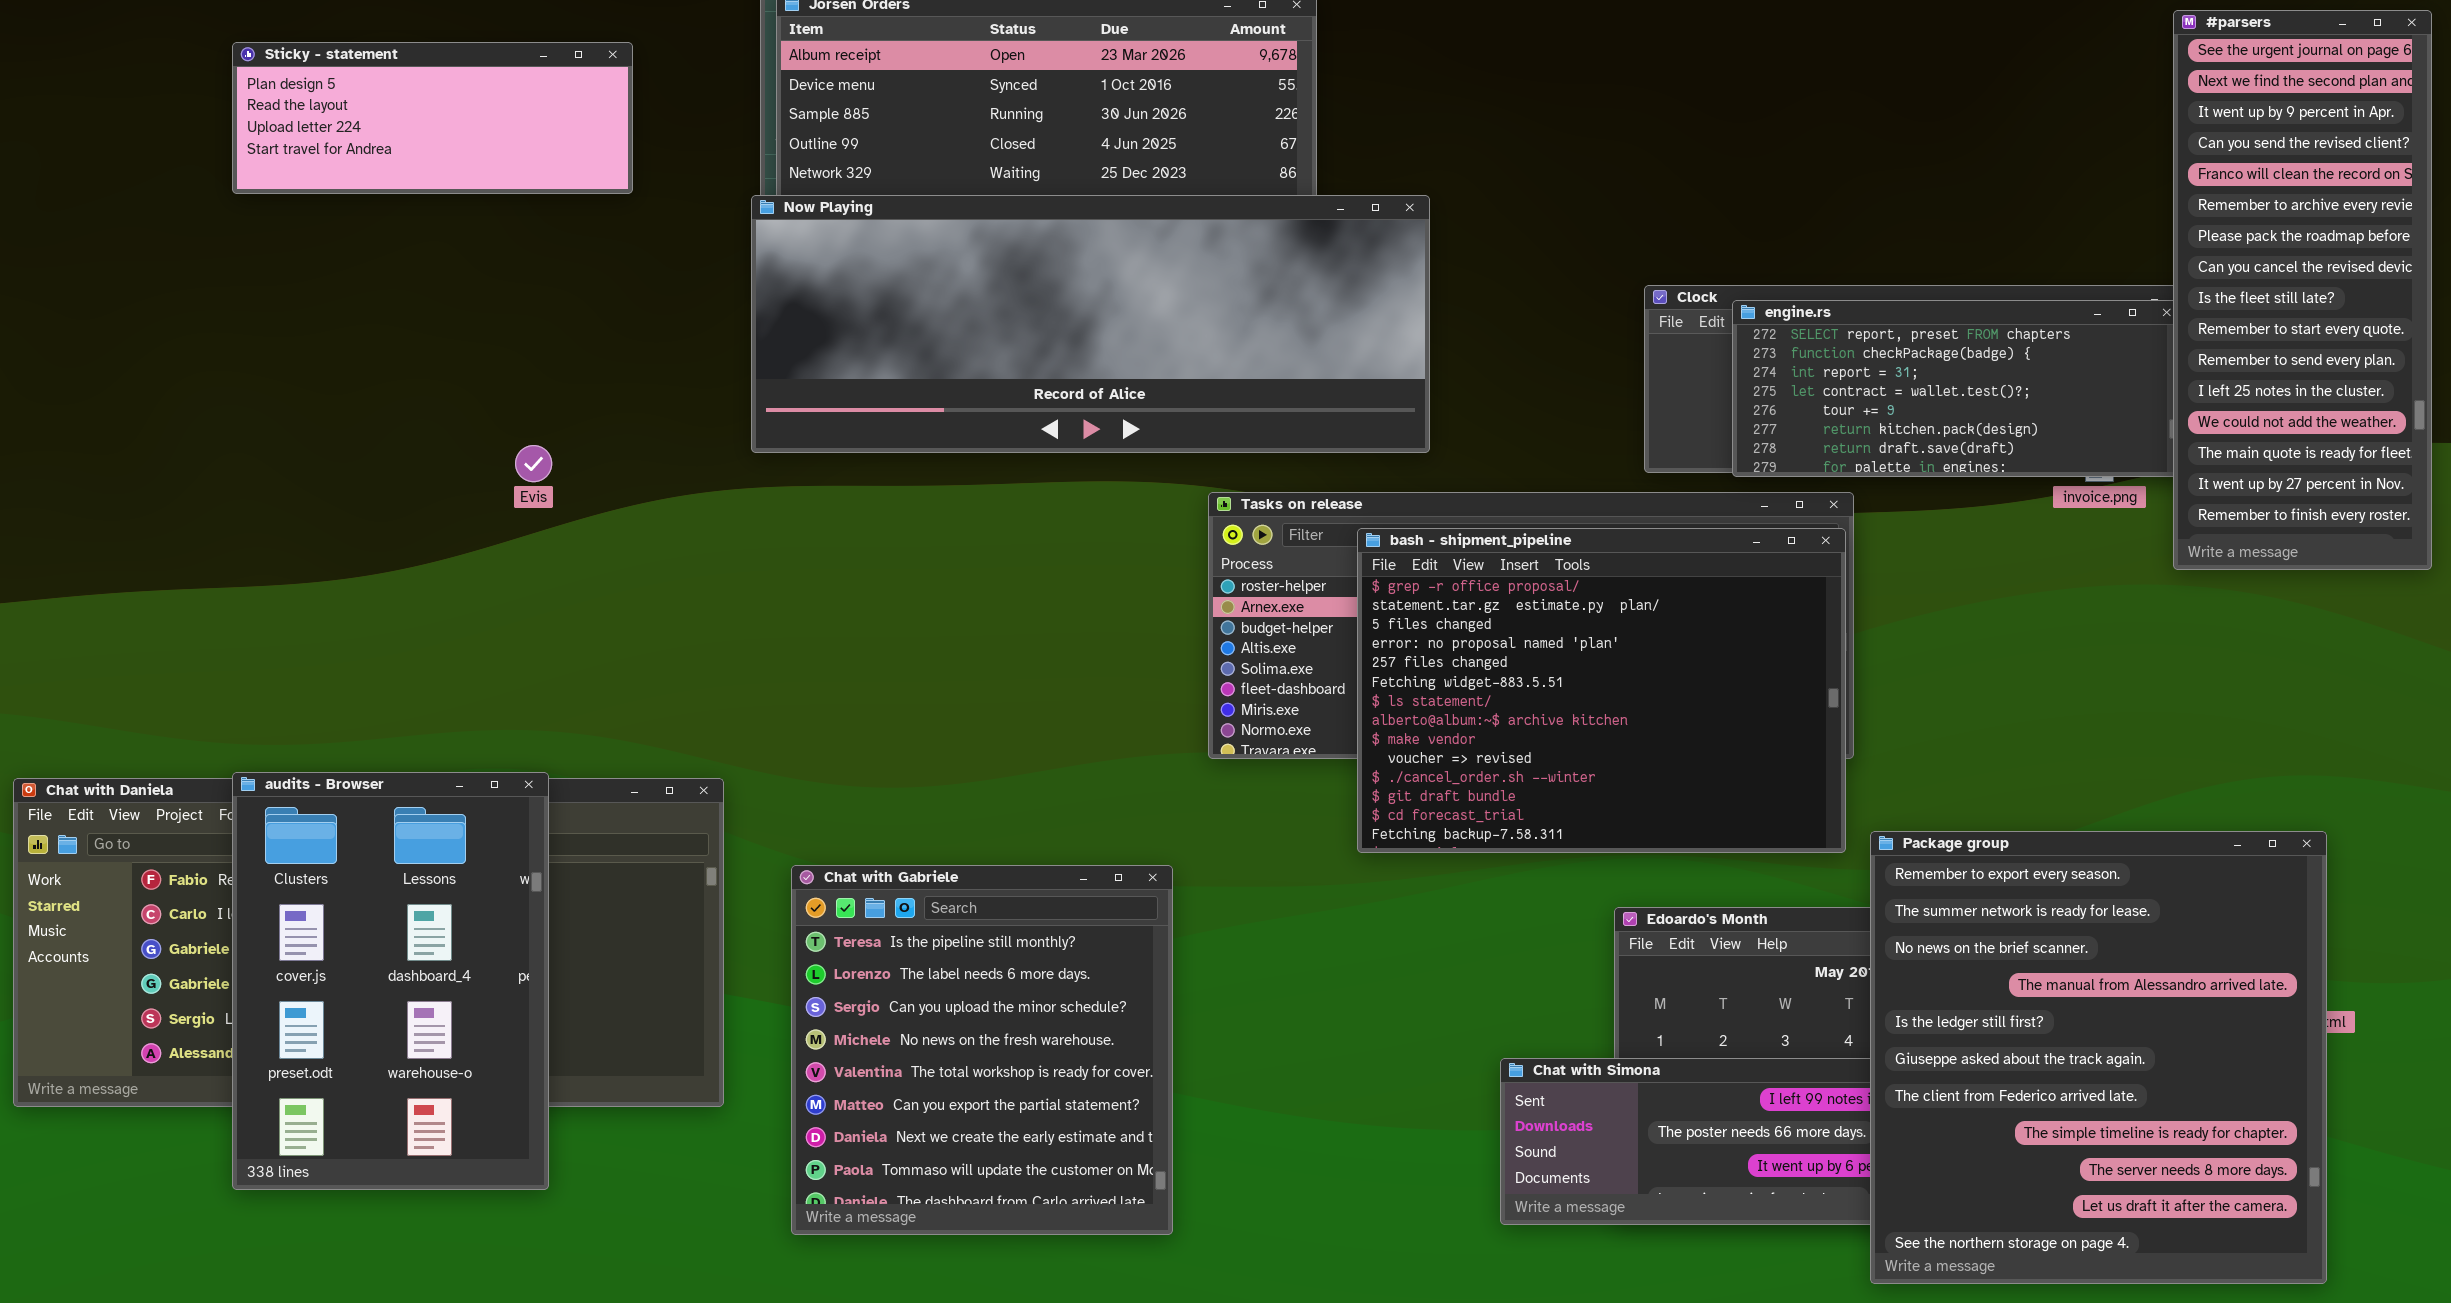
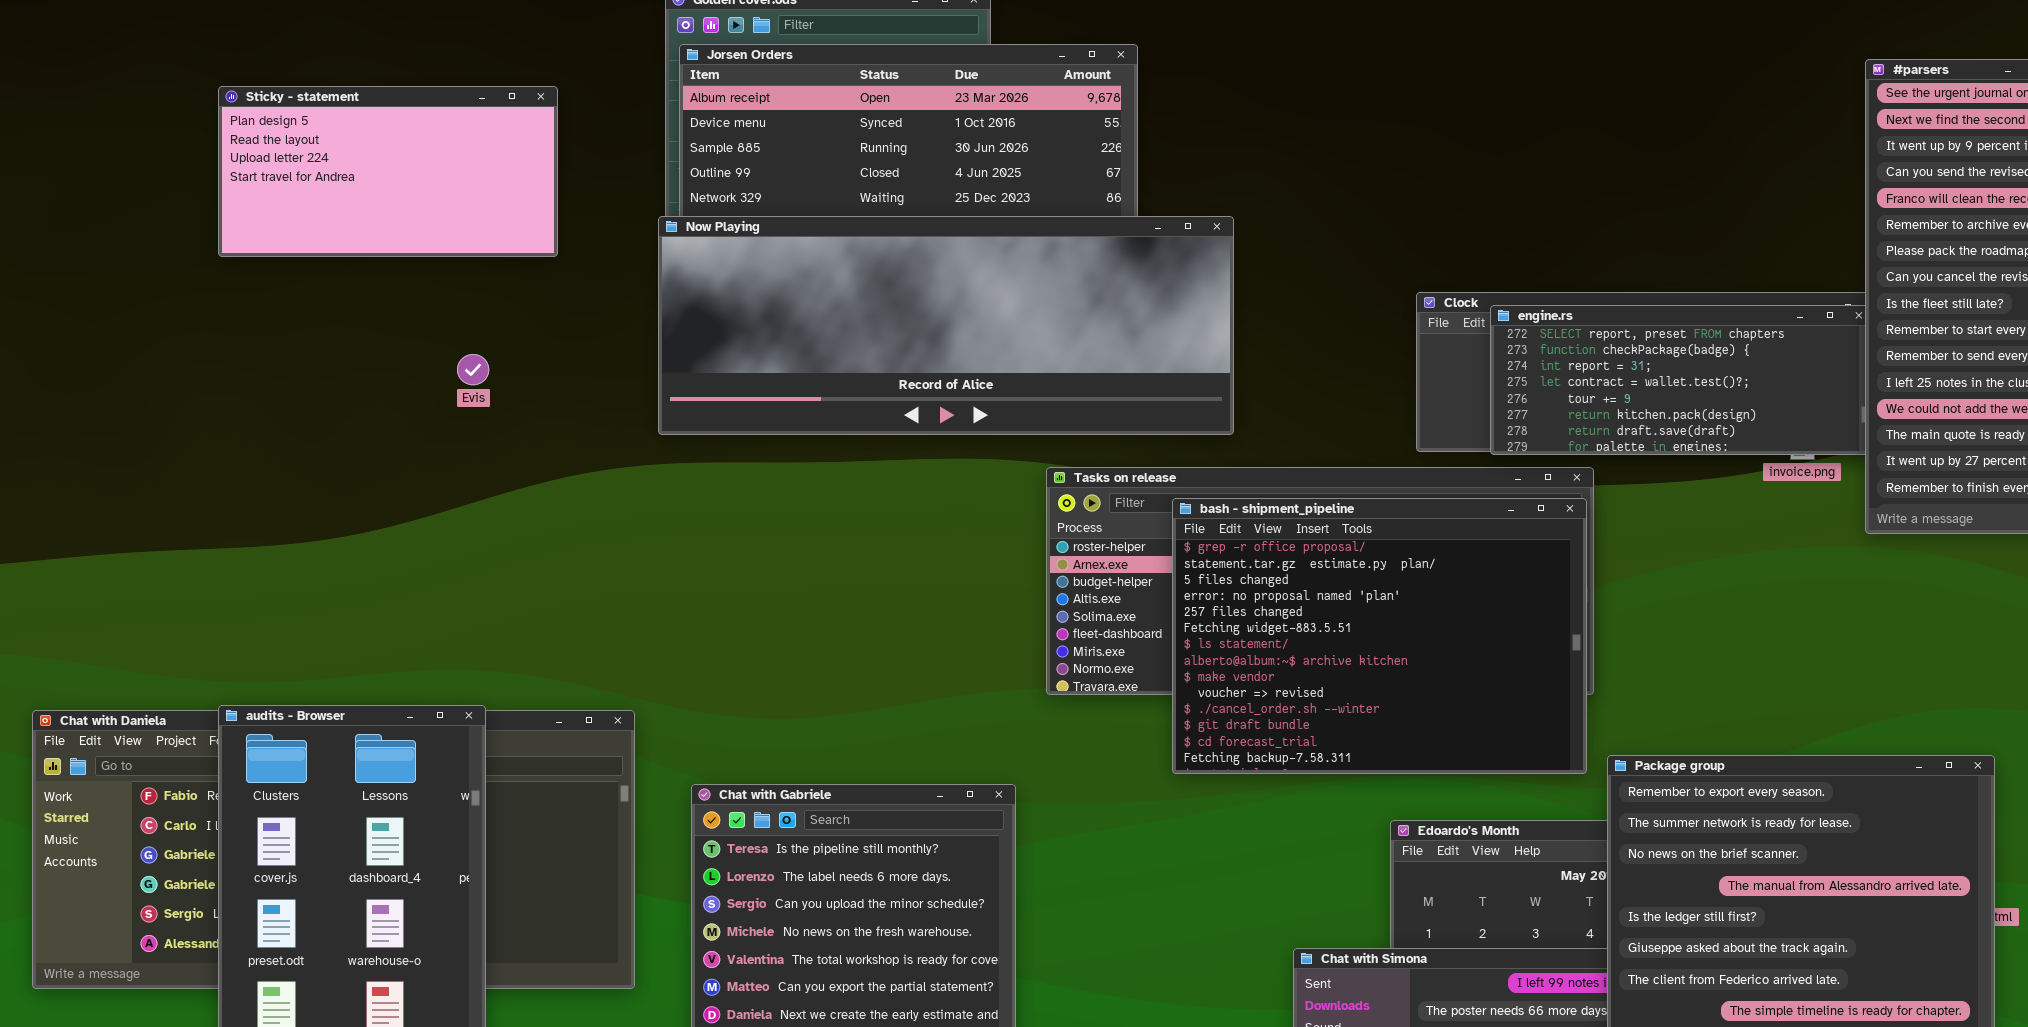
Sticky - statement: [232,42,633,194] -> [218,86,558,257], resized
Evis: [515,445,552,482] -> [457,354,489,385], moved

